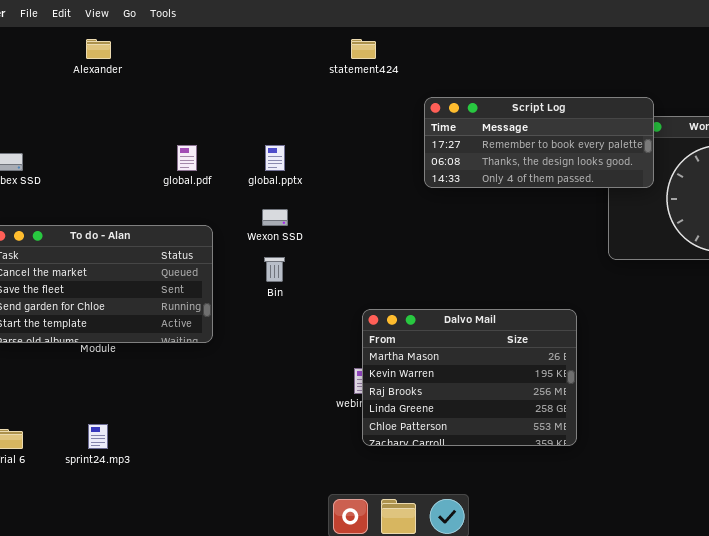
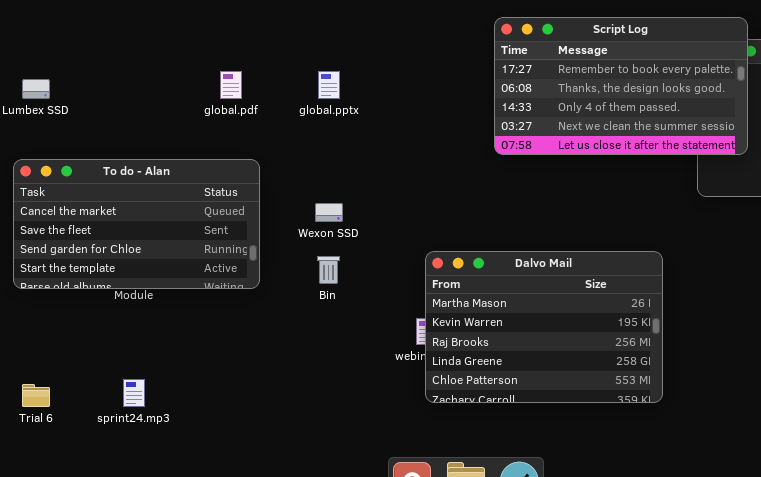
Script Log: [424,97,654,188] -> [494,17,748,155], resized
Wexon SSD: [262,209,288,226] -> [315,203,343,222], moved
Bin: [264,257,285,282] -> [317,256,340,284], moved

